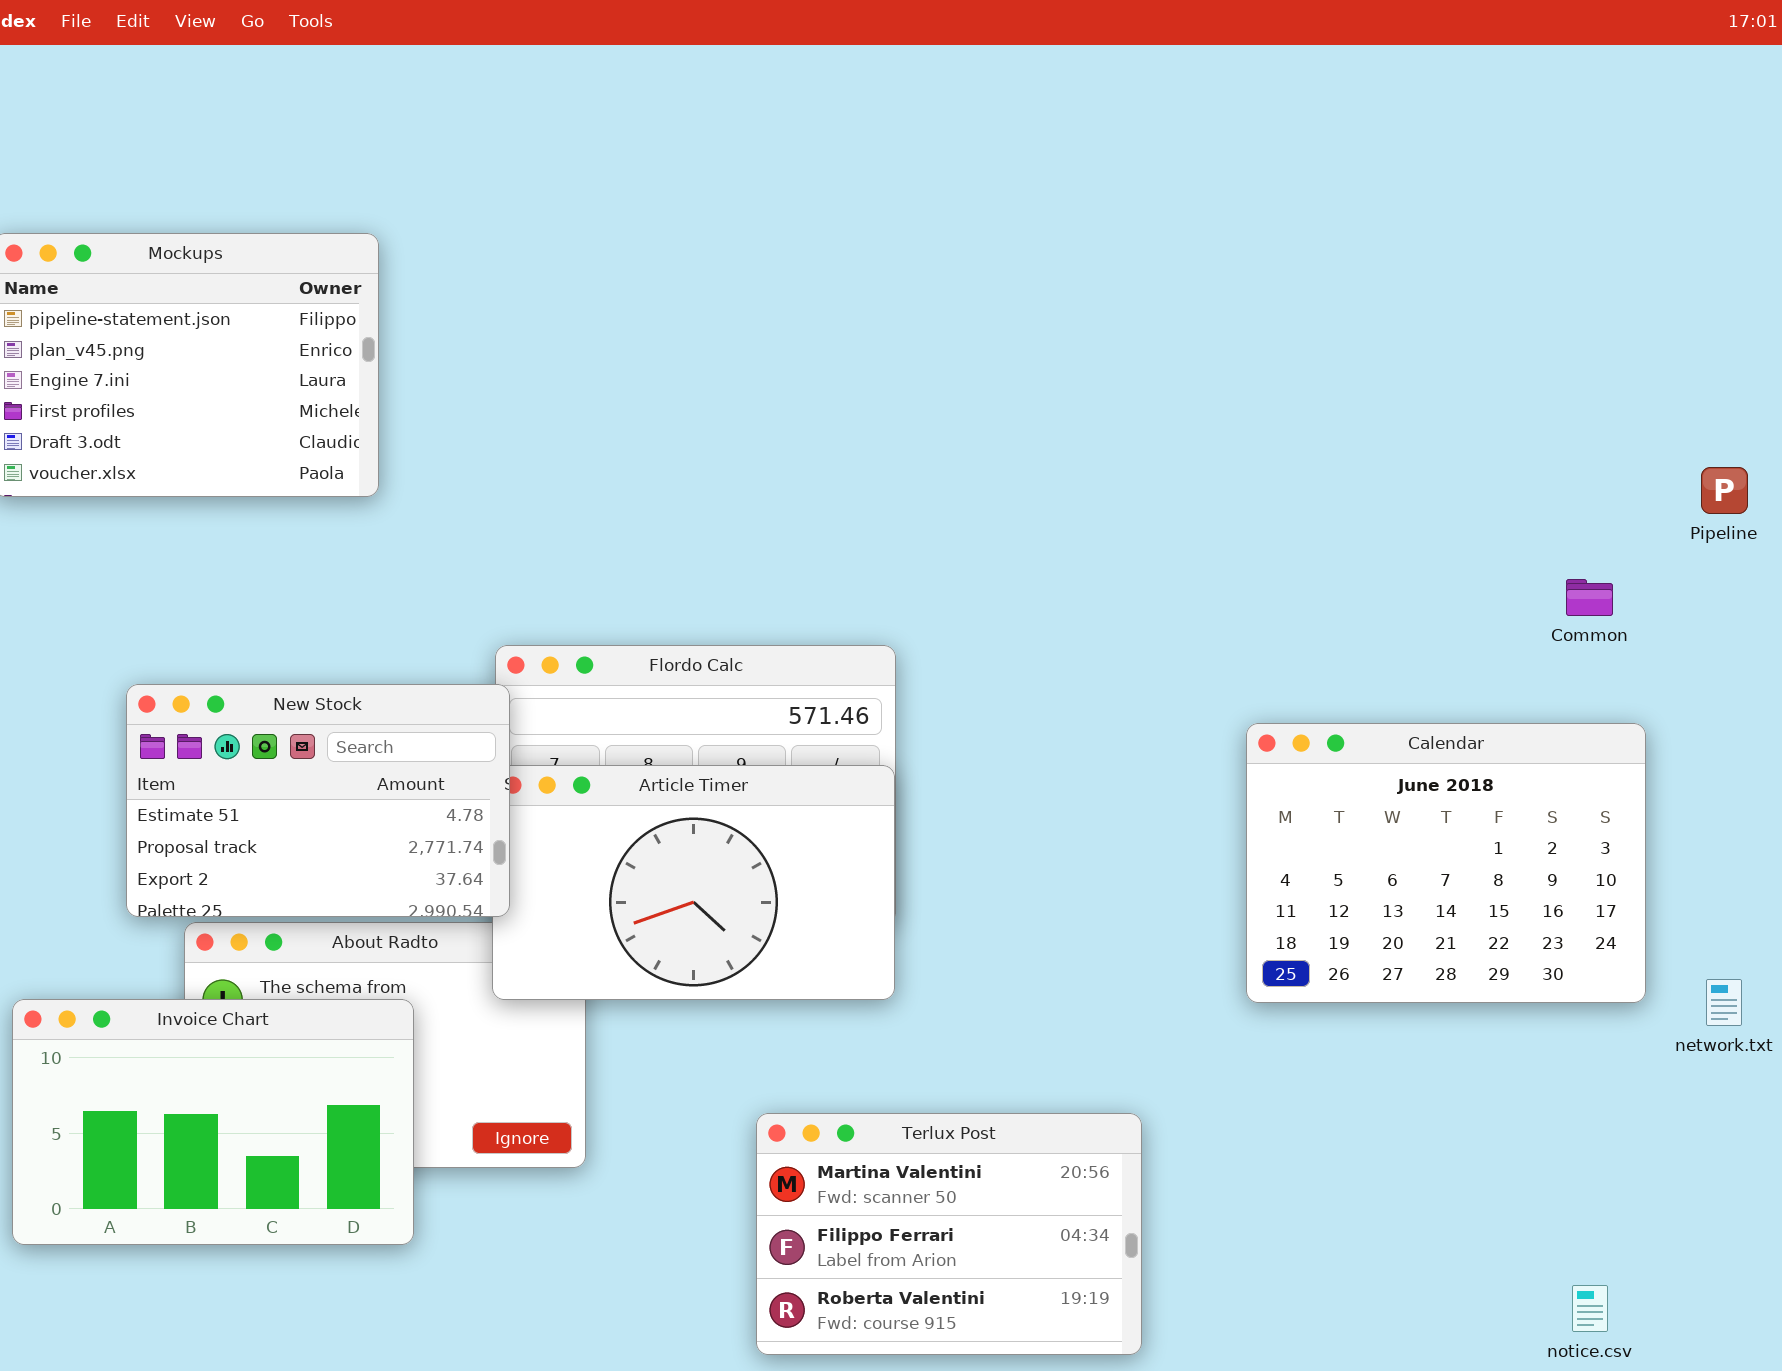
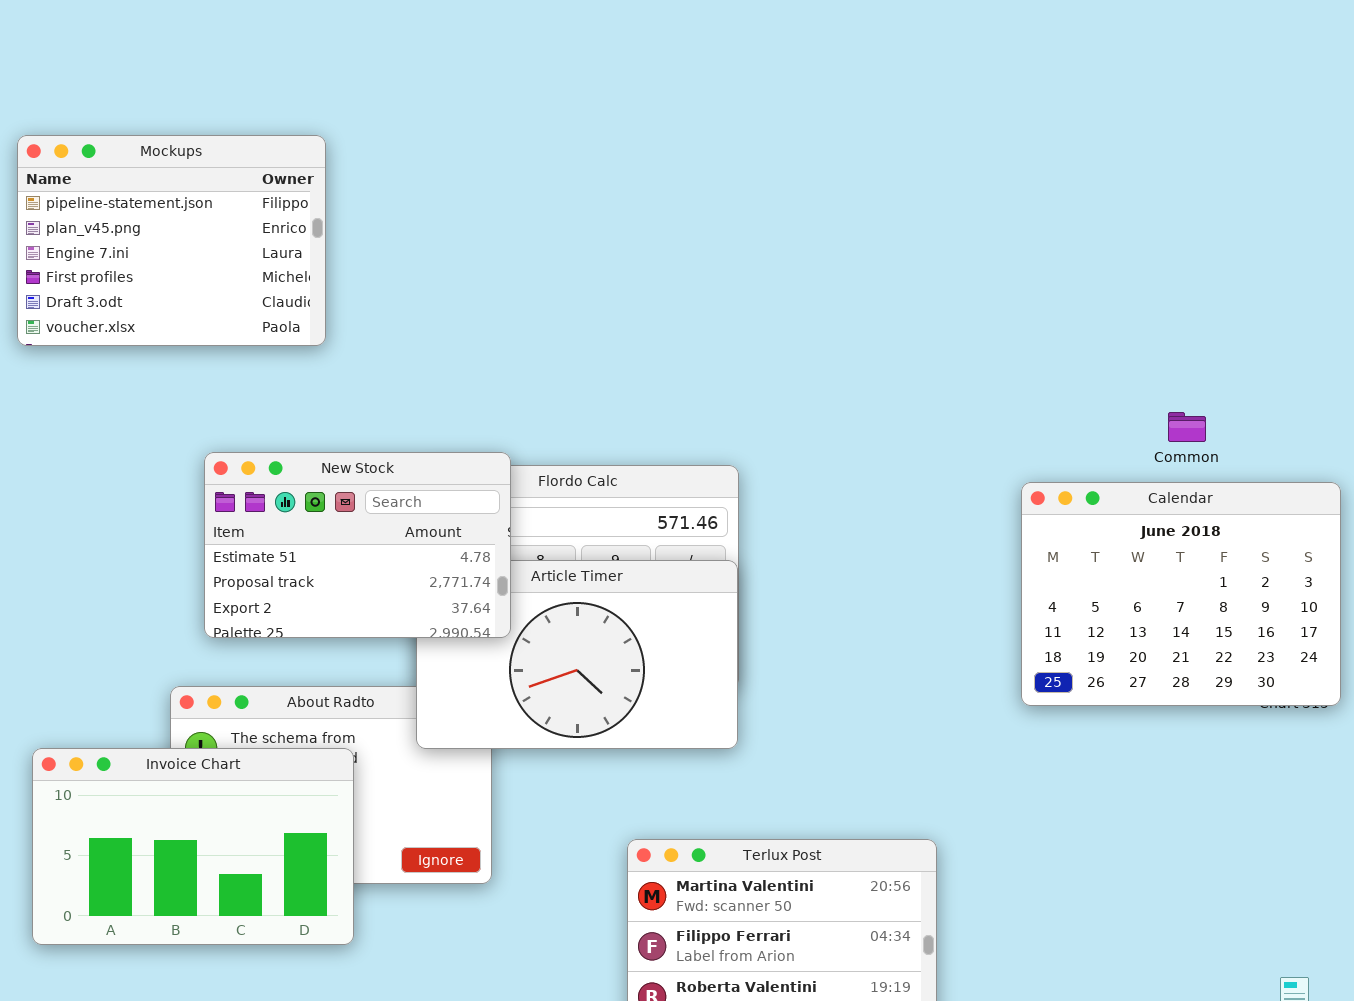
Common: [1566,579,1613,616] -> [1168,412,1206,442], moved
New Stock: [126,684,510,917] -> [204,452,511,638], moved
Calendar: [1246,723,1646,1003] -> [1021,482,1341,706], moved

